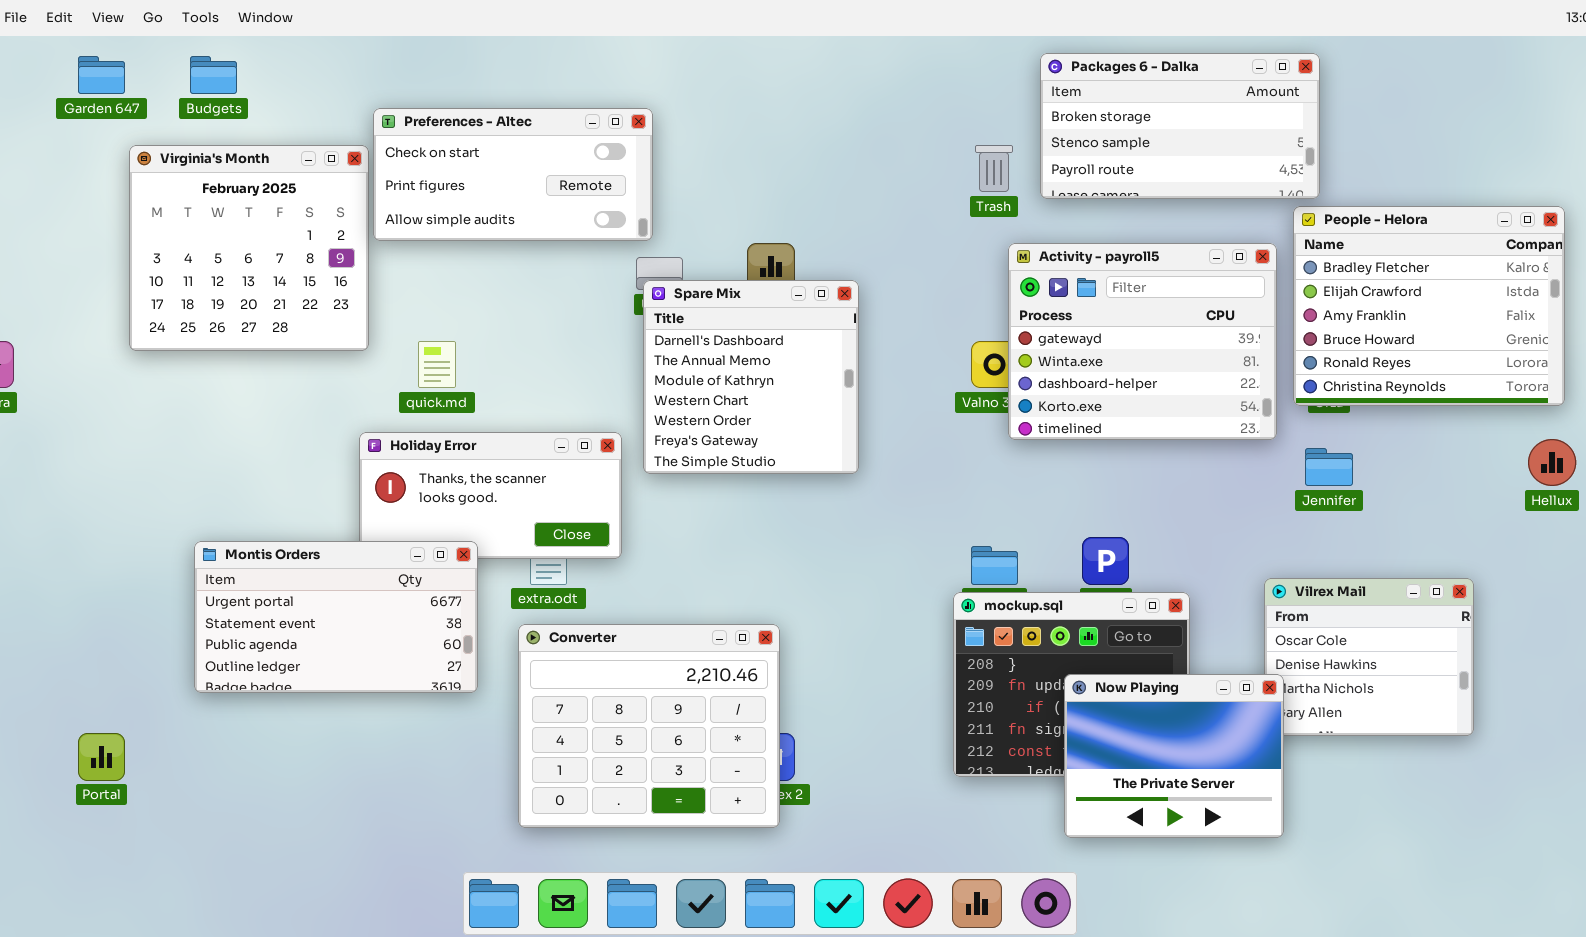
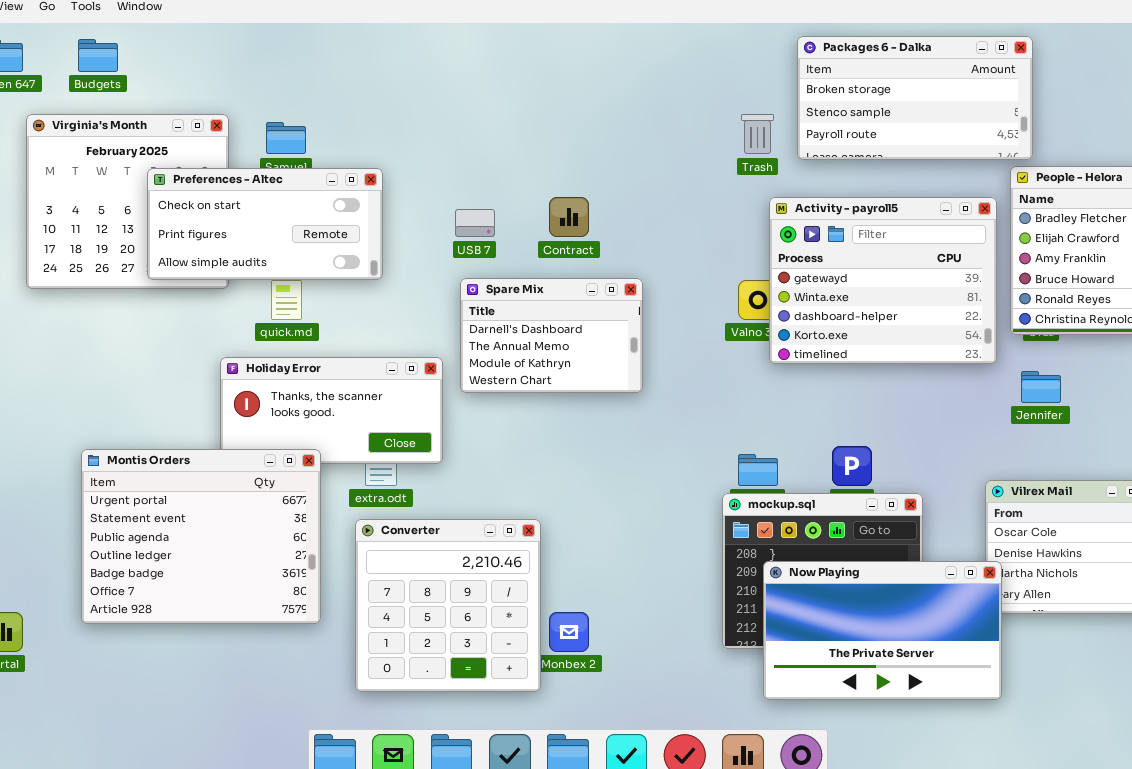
Preferences - Altec: [373,108,653,241] -> [147,168,383,280], moved
Spare Mix: [643,280,859,474] -> [460,278,643,393], resized
Montis Orders: [194,541,478,693] -> [81,449,321,624], resized
Converter: [518,624,780,828] -> [355,519,541,692], resized
Now Playing: [1064,674,1284,838] -> [763,561,1002,700], resized

